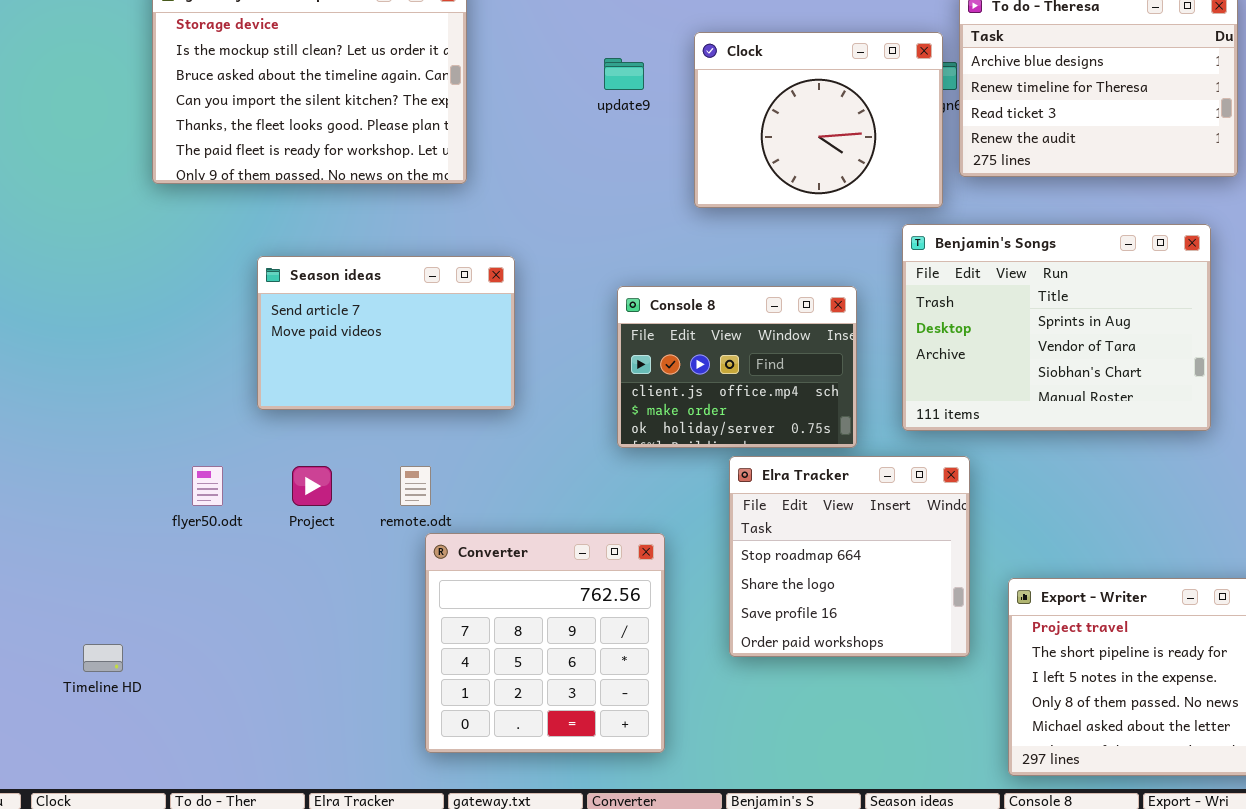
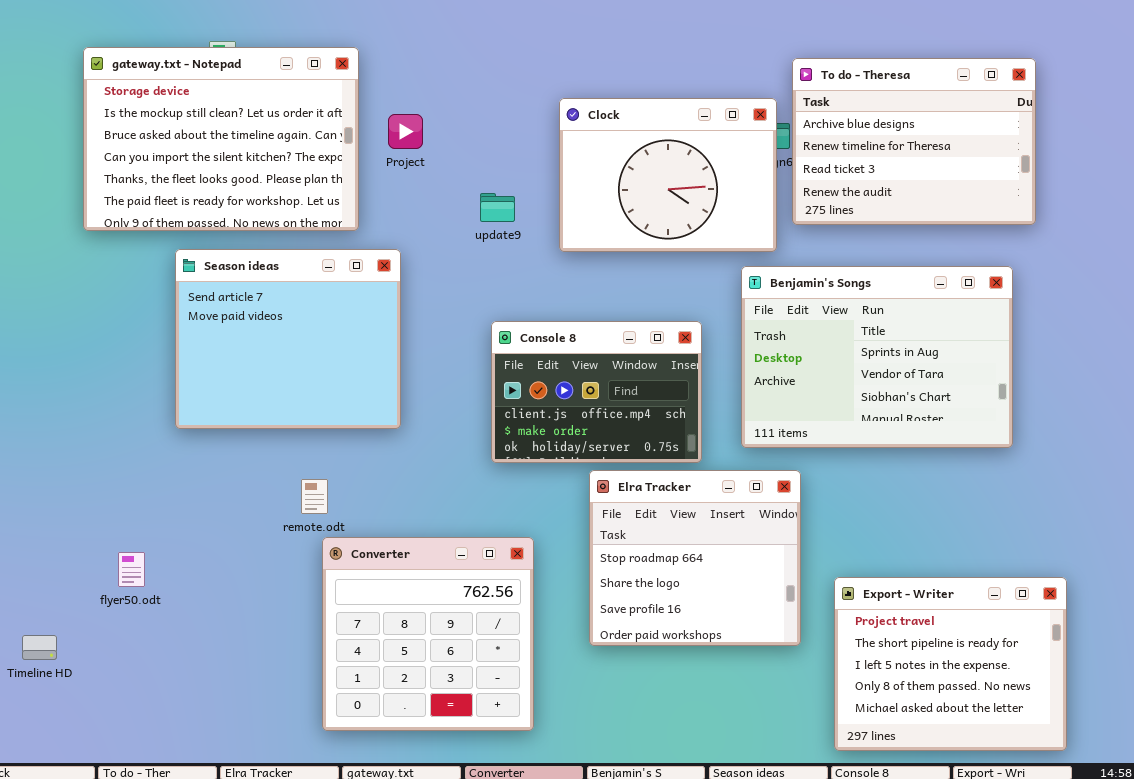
update9: [604,58,644,90] -> [480,193,515,222], moved
Season ideas: [257,256,515,410] -> [175,249,401,429], resized
flyer50.odt: [192,466,223,506] -> [118,552,145,587], moved
Project: [292,466,332,506] -> [388,114,423,149], moved

